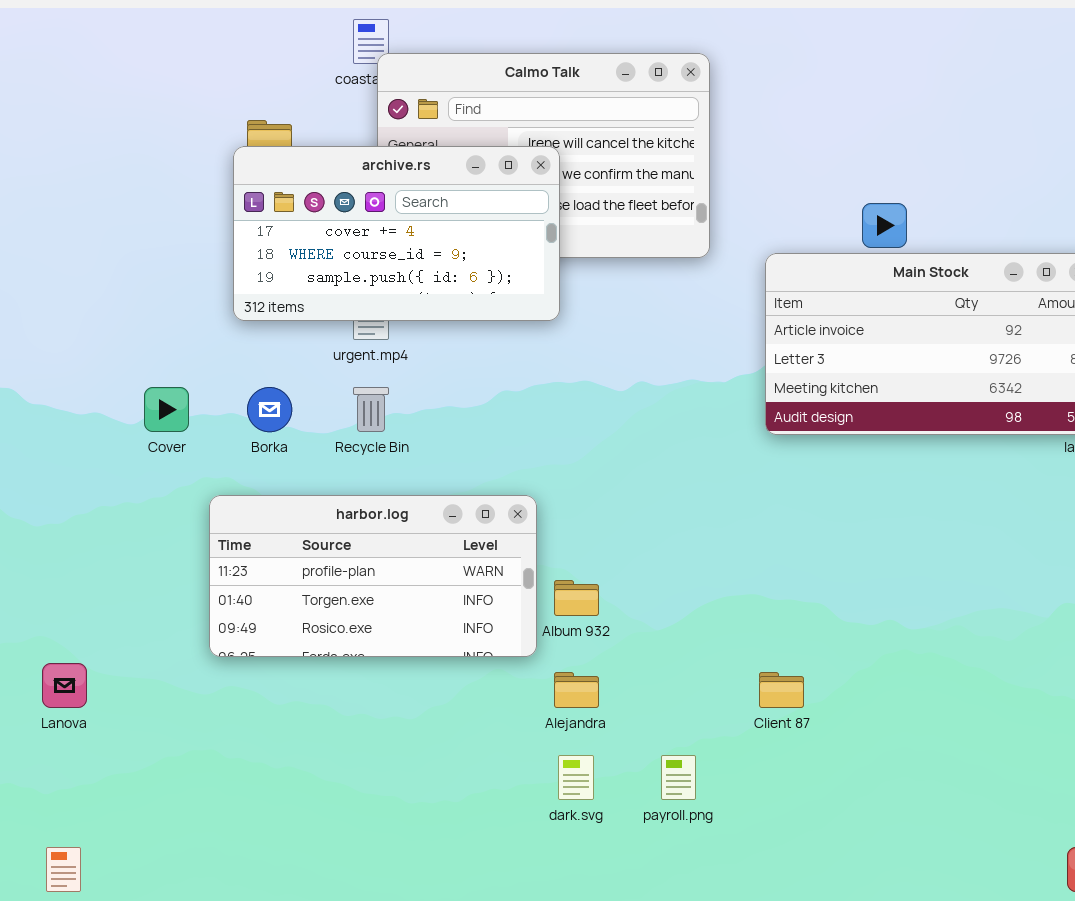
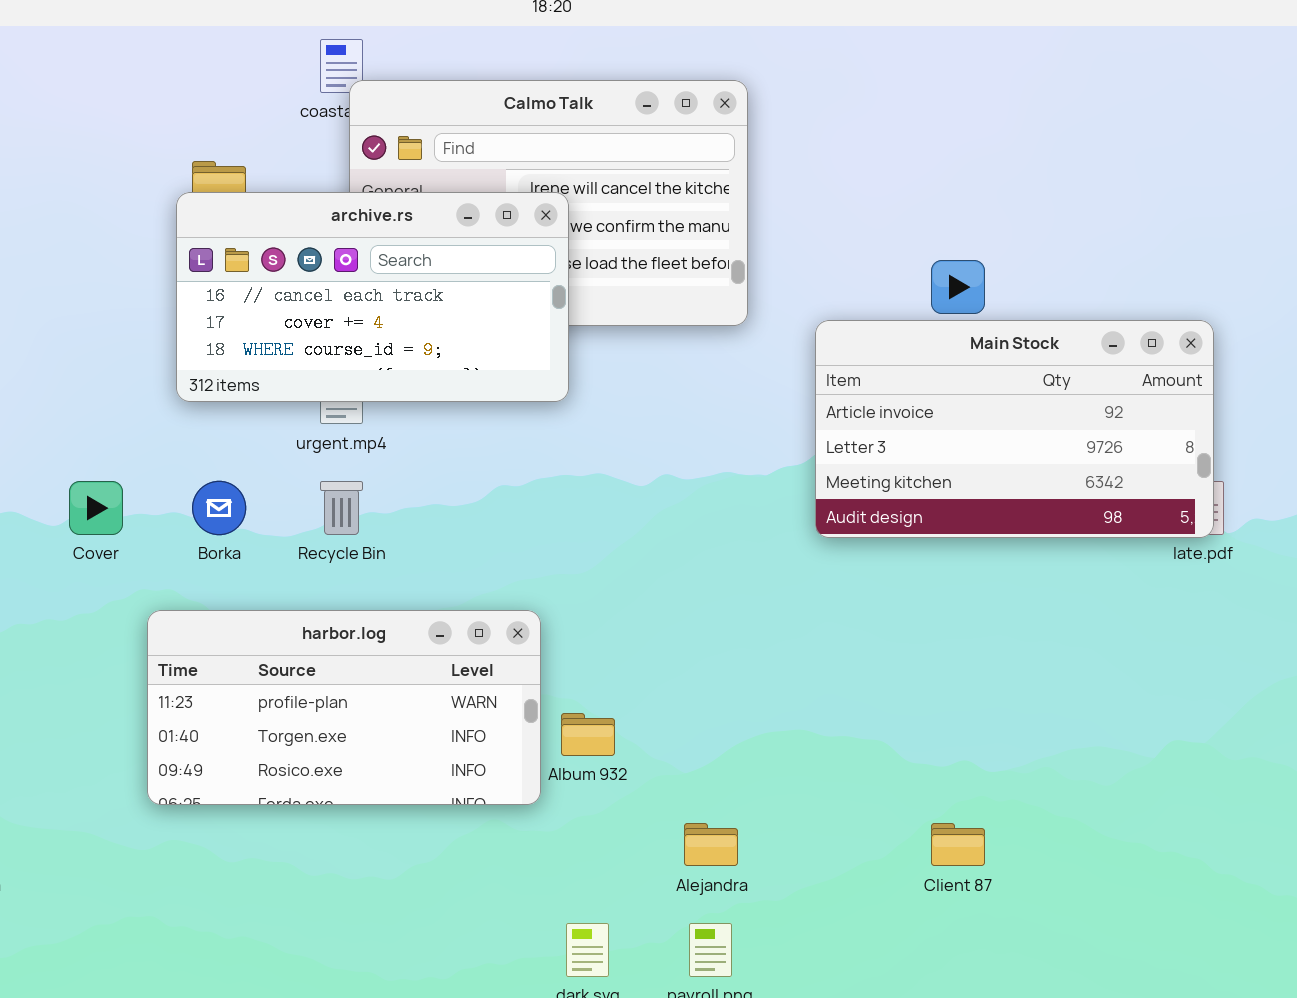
archive.rs: [233,146,560,321] -> [176,192,569,402], scrolled up 1 row
Alejandra: [554,672,599,708] -> [684,823,738,866], moved
Client 87: [759,672,804,708] -> [931,823,985,866], moved

